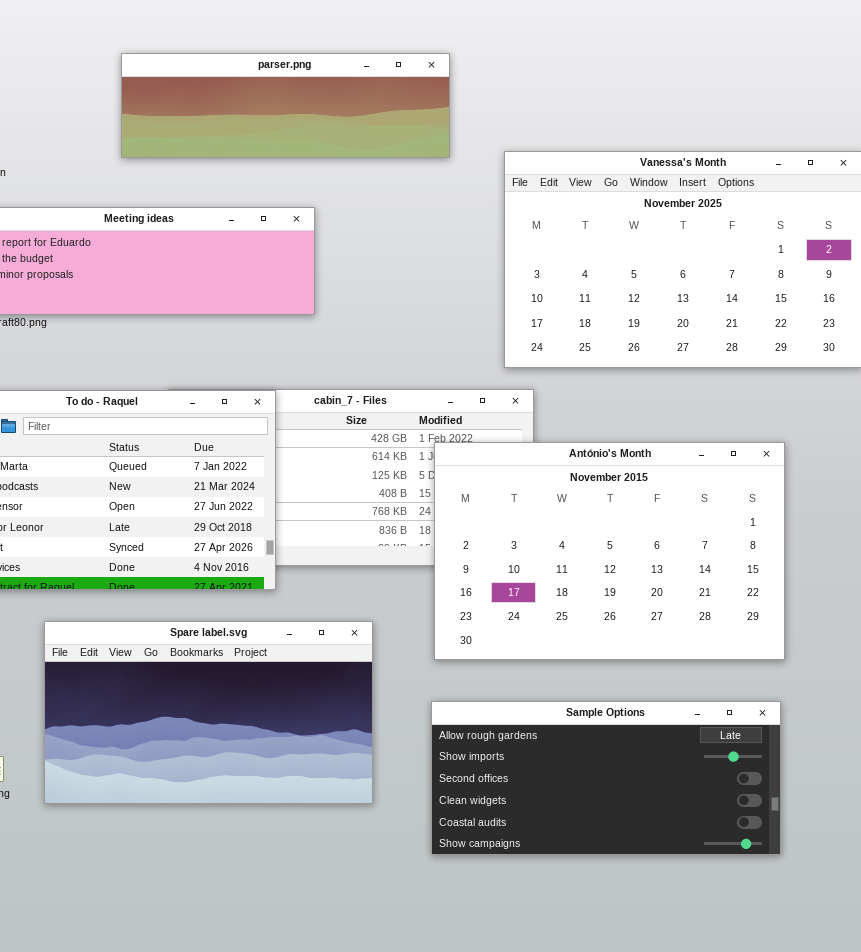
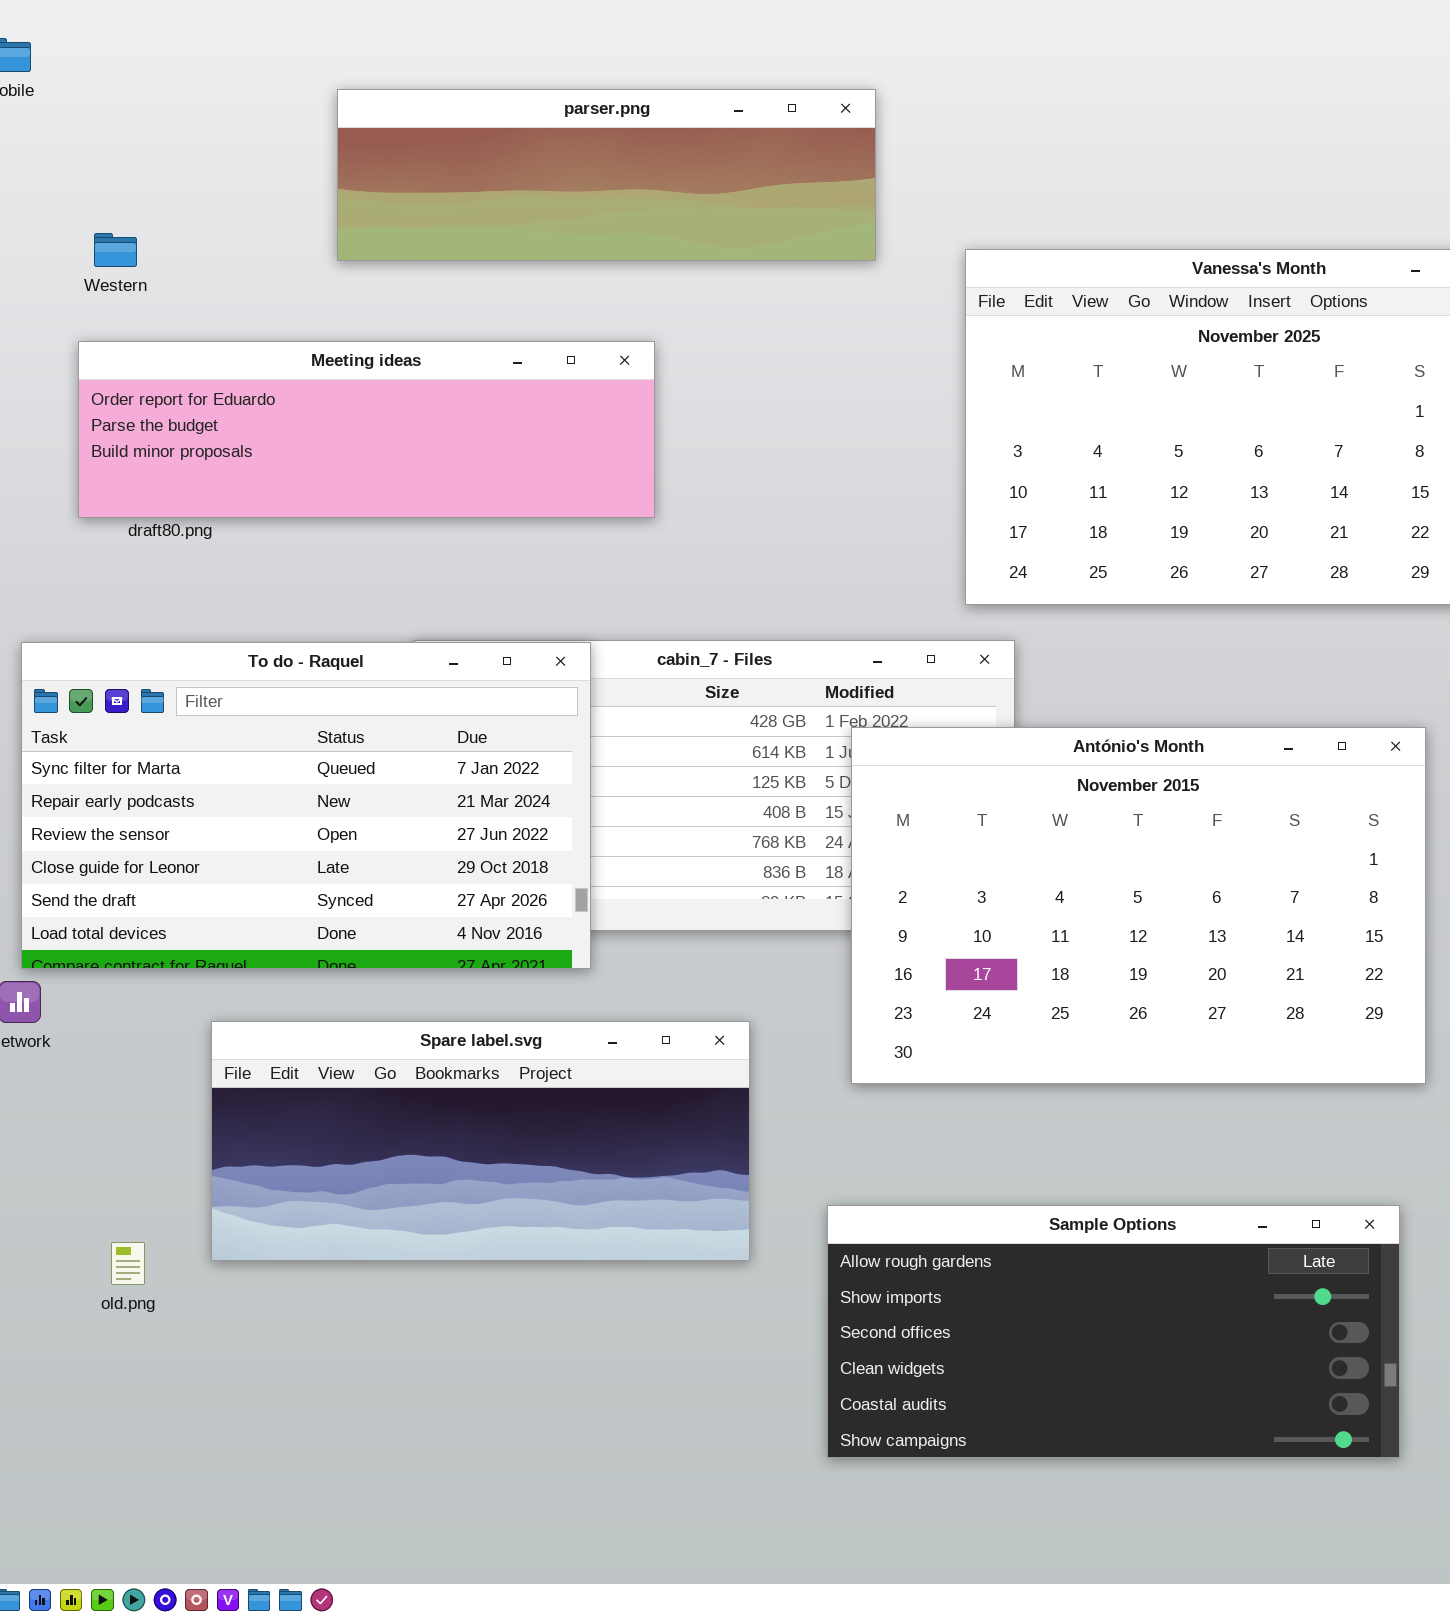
Spare label.svg: [44,621,373,804] -> [211,1021,750,1261], resized
Sample Options: [431,701,781,855] -> [827,1205,1400,1458], moved

